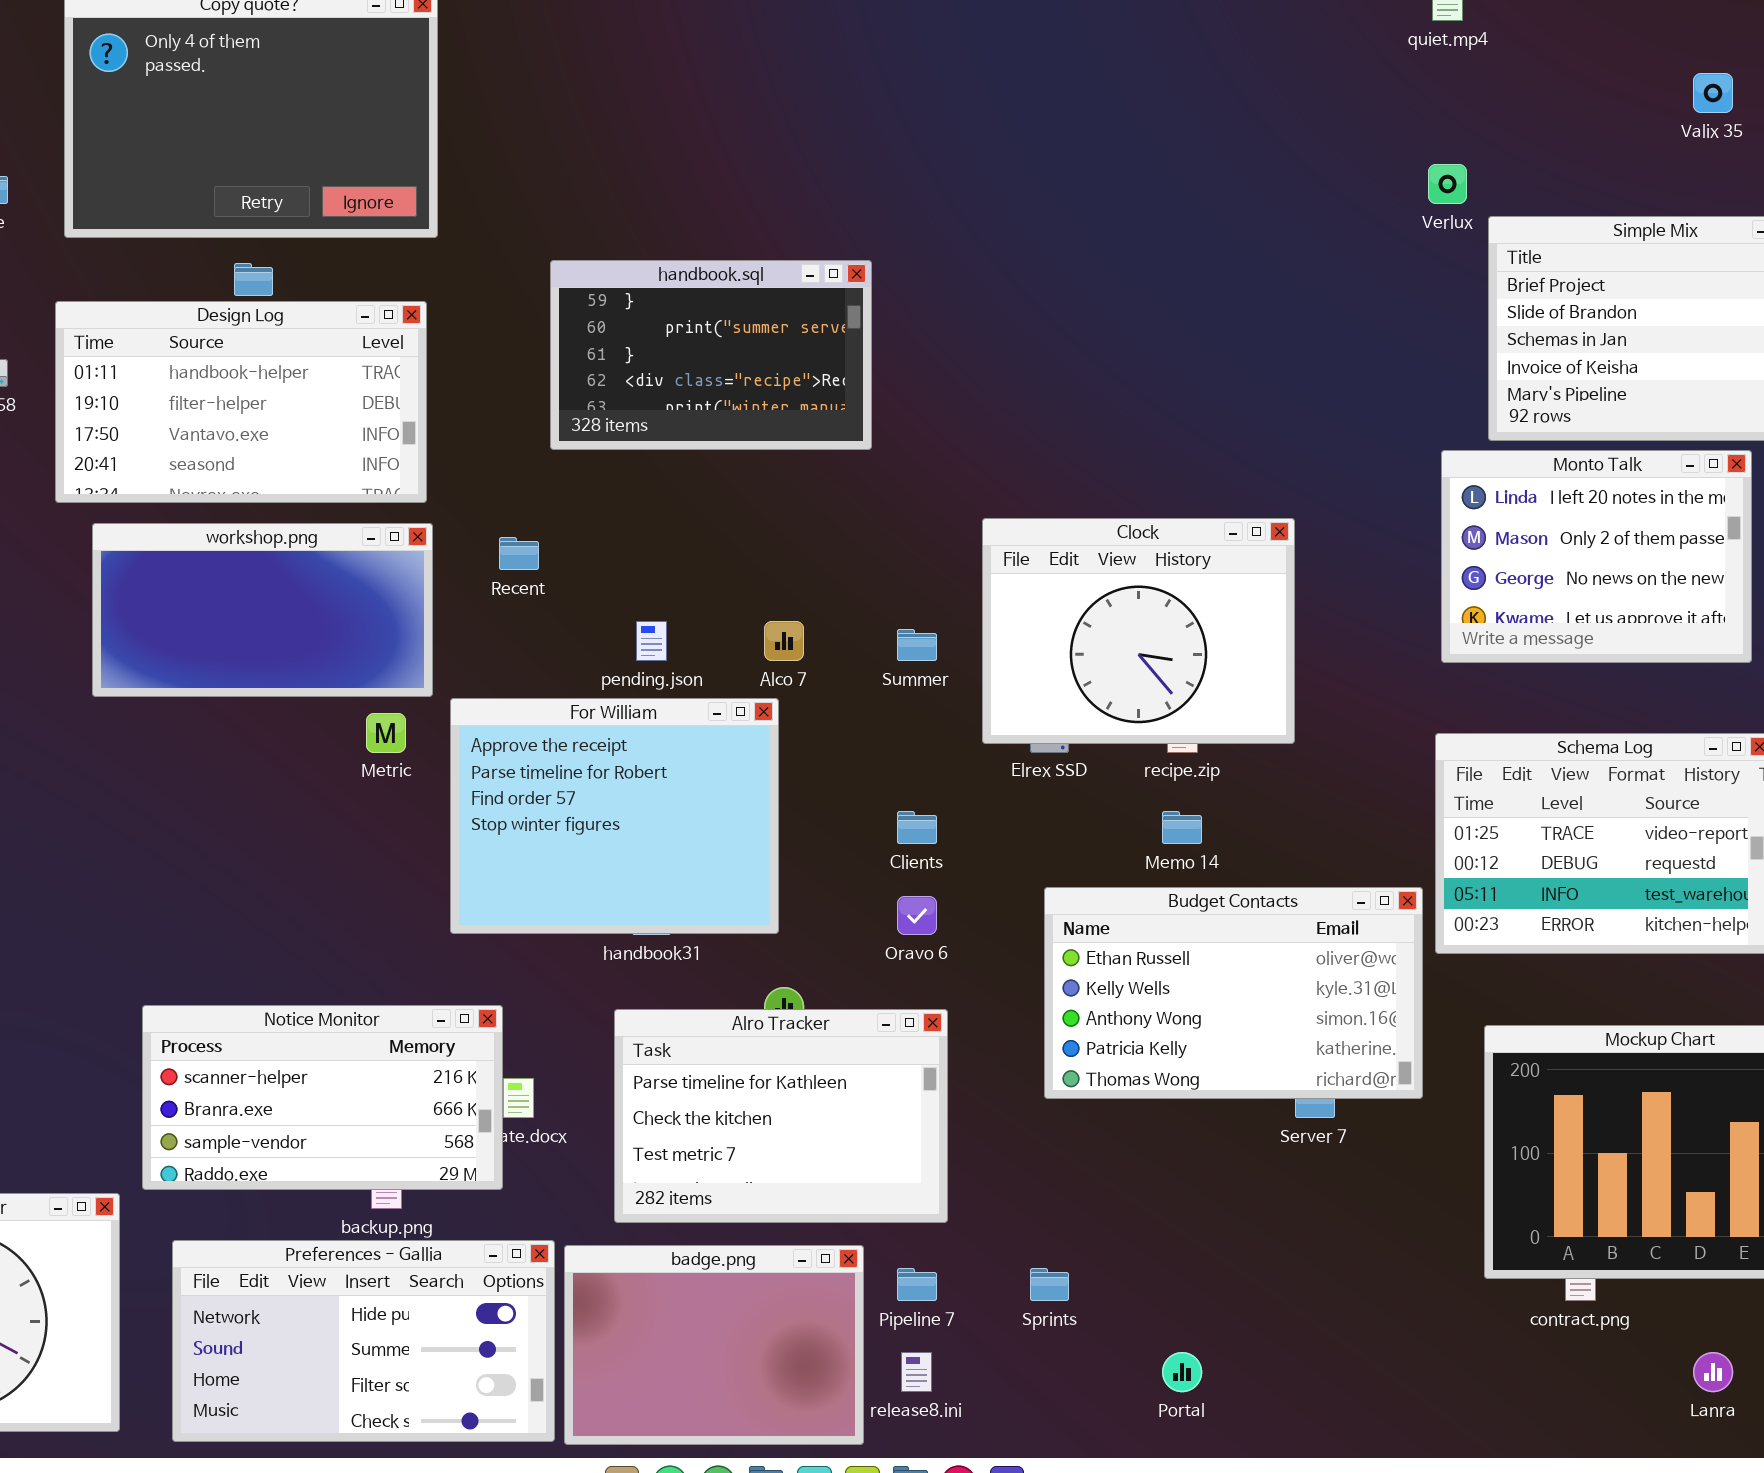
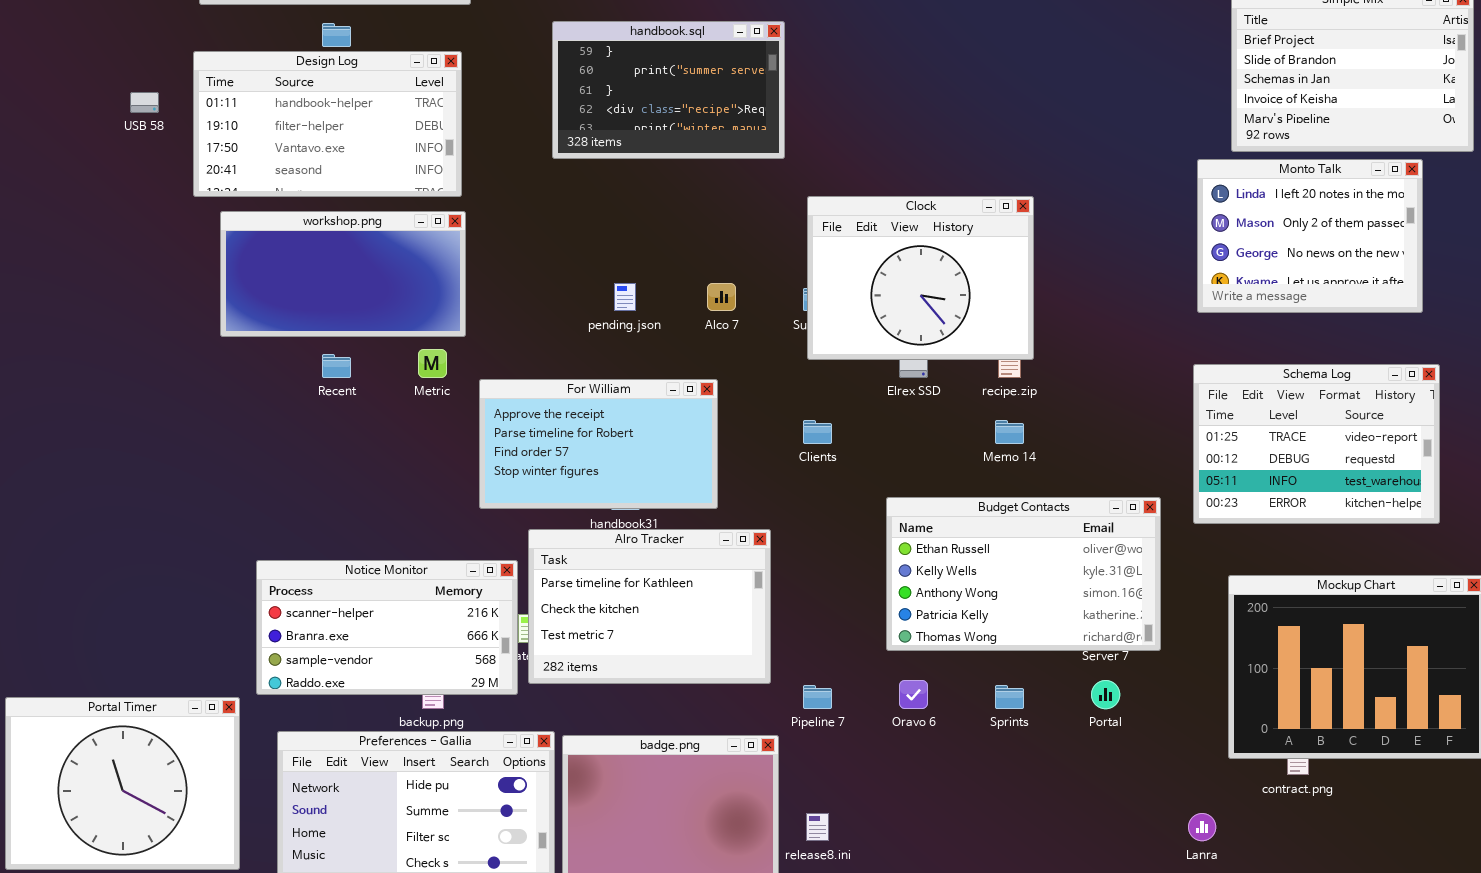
Clock: [982,518,1295,744] -> [807,196,1034,360], moved
Recent: [499,537,539,570] -> [322,354,351,378], moved
For William: [450,698,779,934] -> [479,379,718,509], resized
Budget Contacts: [1044,887,1423,1099] -> [886,497,1161,651], moved
Oravo 6: [897,896,937,935] -> [899,680,928,709], moved
Alro Tracker: [614,1009,948,1223] -> [528,529,771,684], moved
Pipeline 7: [897,1268,937,1301] -> [803,685,832,709], moved
Sprints: [1030,1268,1069,1301] -> [995,685,1024,709], moved
Portal: [1162,1352,1202,1392] -> [1091,680,1120,709], moved
Lanra: [1693,1352,1733,1392] -> [1188,813,1216,841], moved

